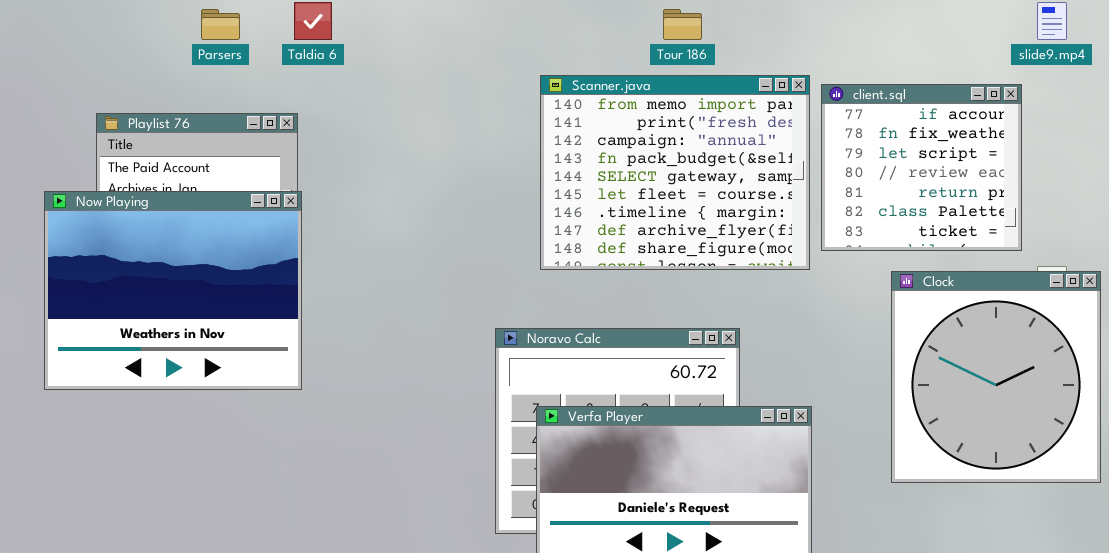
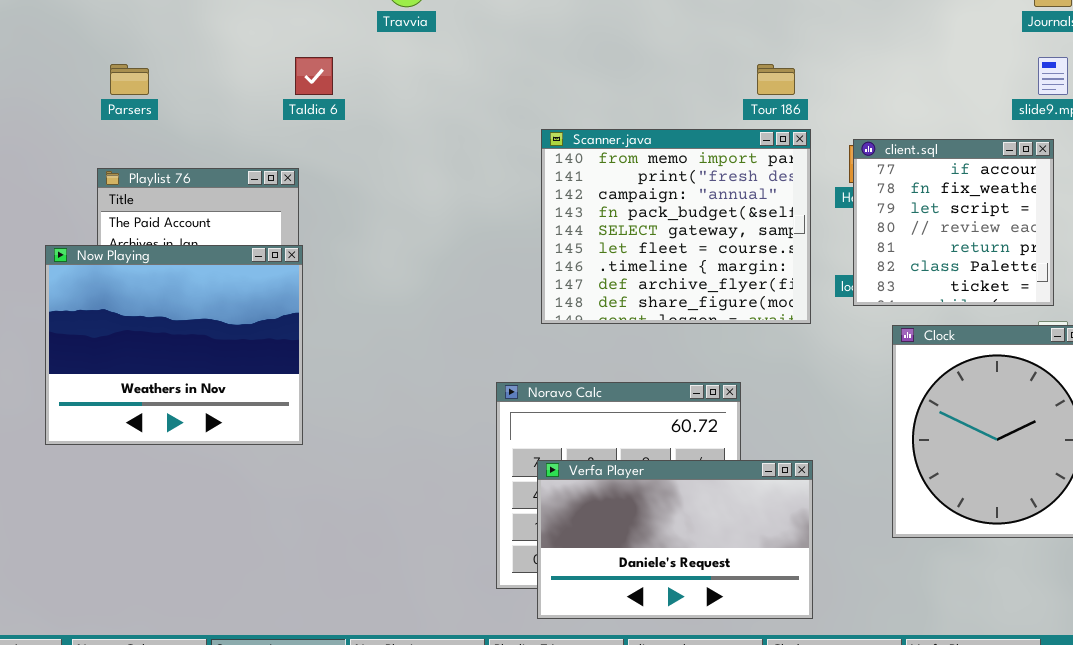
Parsers: [201,9,240,40] -> [110,64,149,95], moved
Tour 186: [663,9,702,40] -> [757,64,795,95], moved
client.sql: [821,84,1022,251] -> [853,139,1054,306], moved

